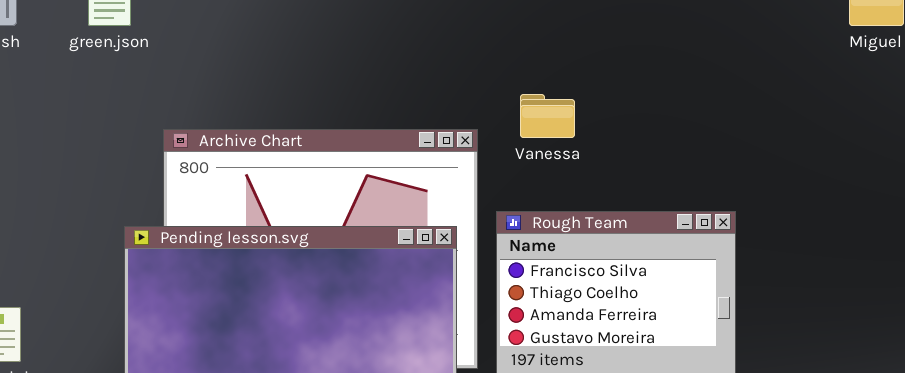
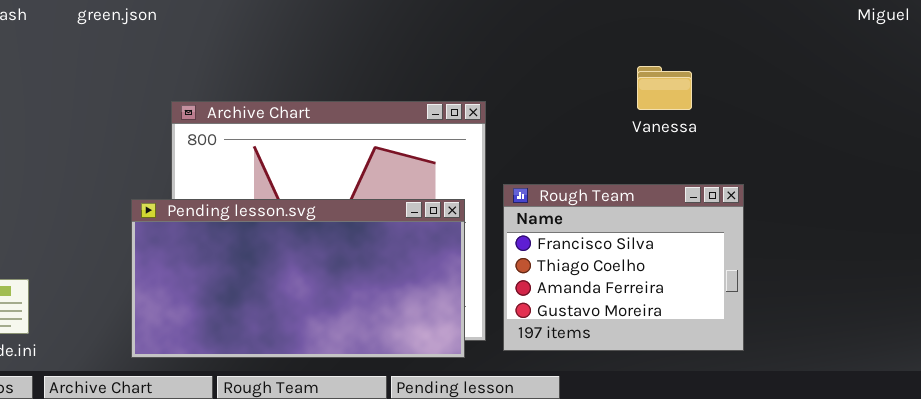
Vanessa: [520,94,575,138] -> [637,66,692,110], moved

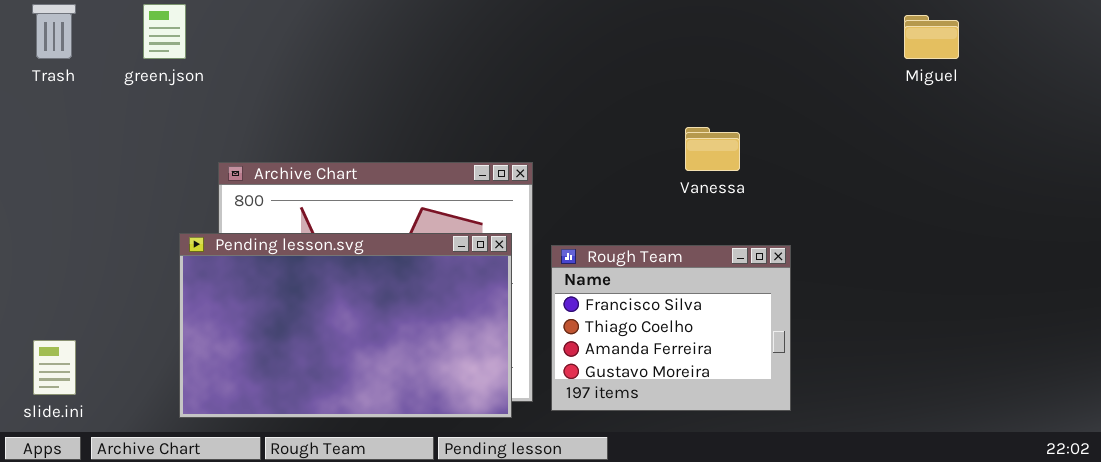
Pending lesson.svg: [131,199,465,358] -> [179,233,512,418], resized

